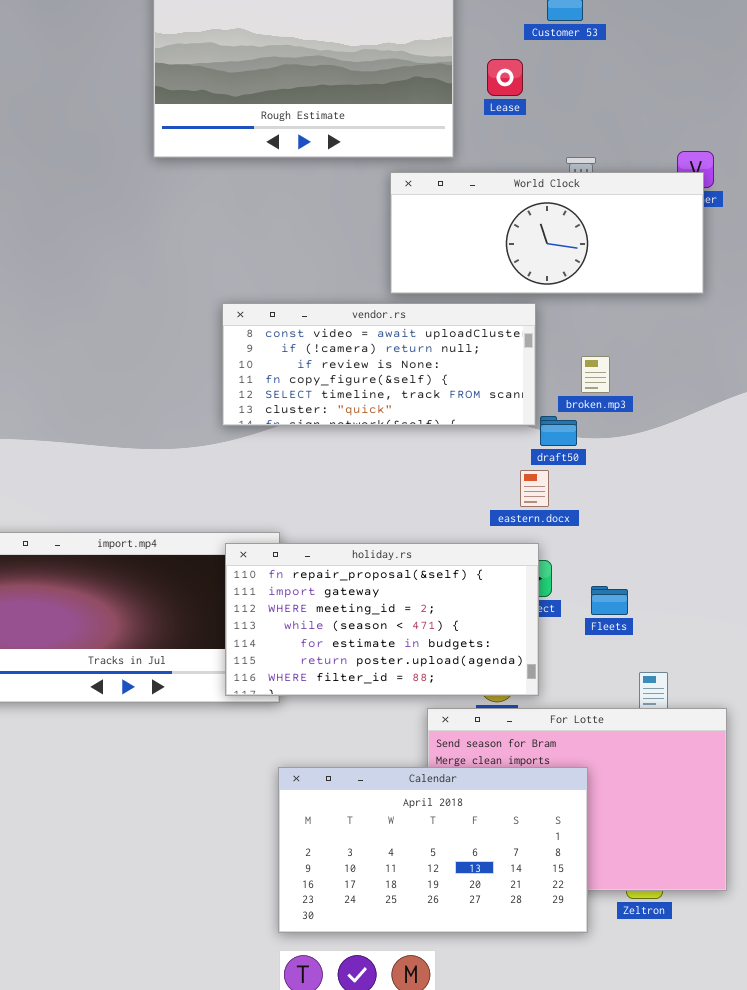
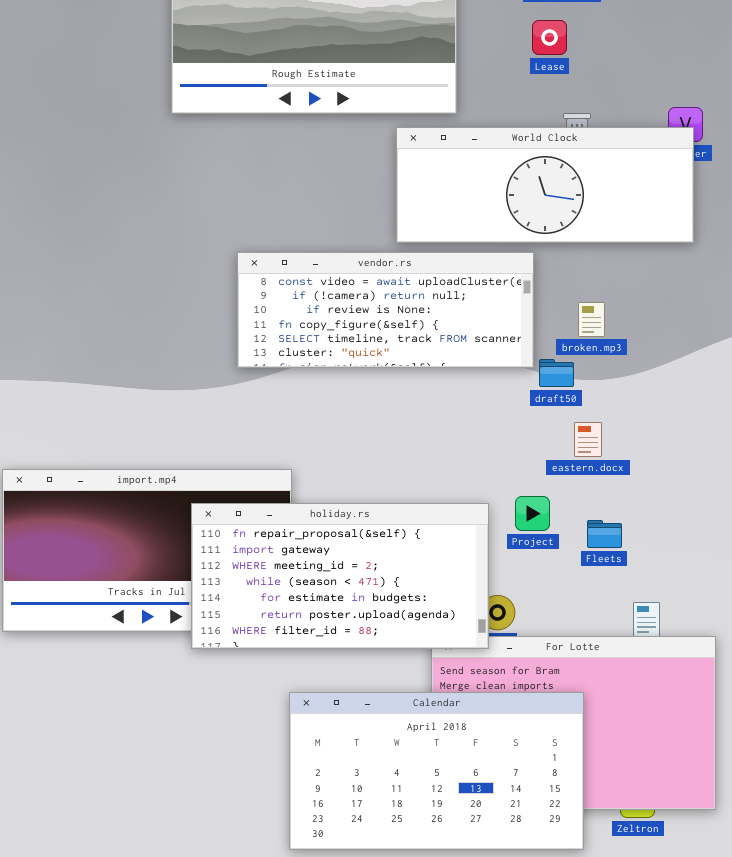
Lease: [487,59,523,96] -> [532,20,567,55], moved
eastern.docx: [520,470,549,507] -> [574,422,602,457], moved
holiday.rs: [225,543,539,696] -> [191,503,489,649], moved

